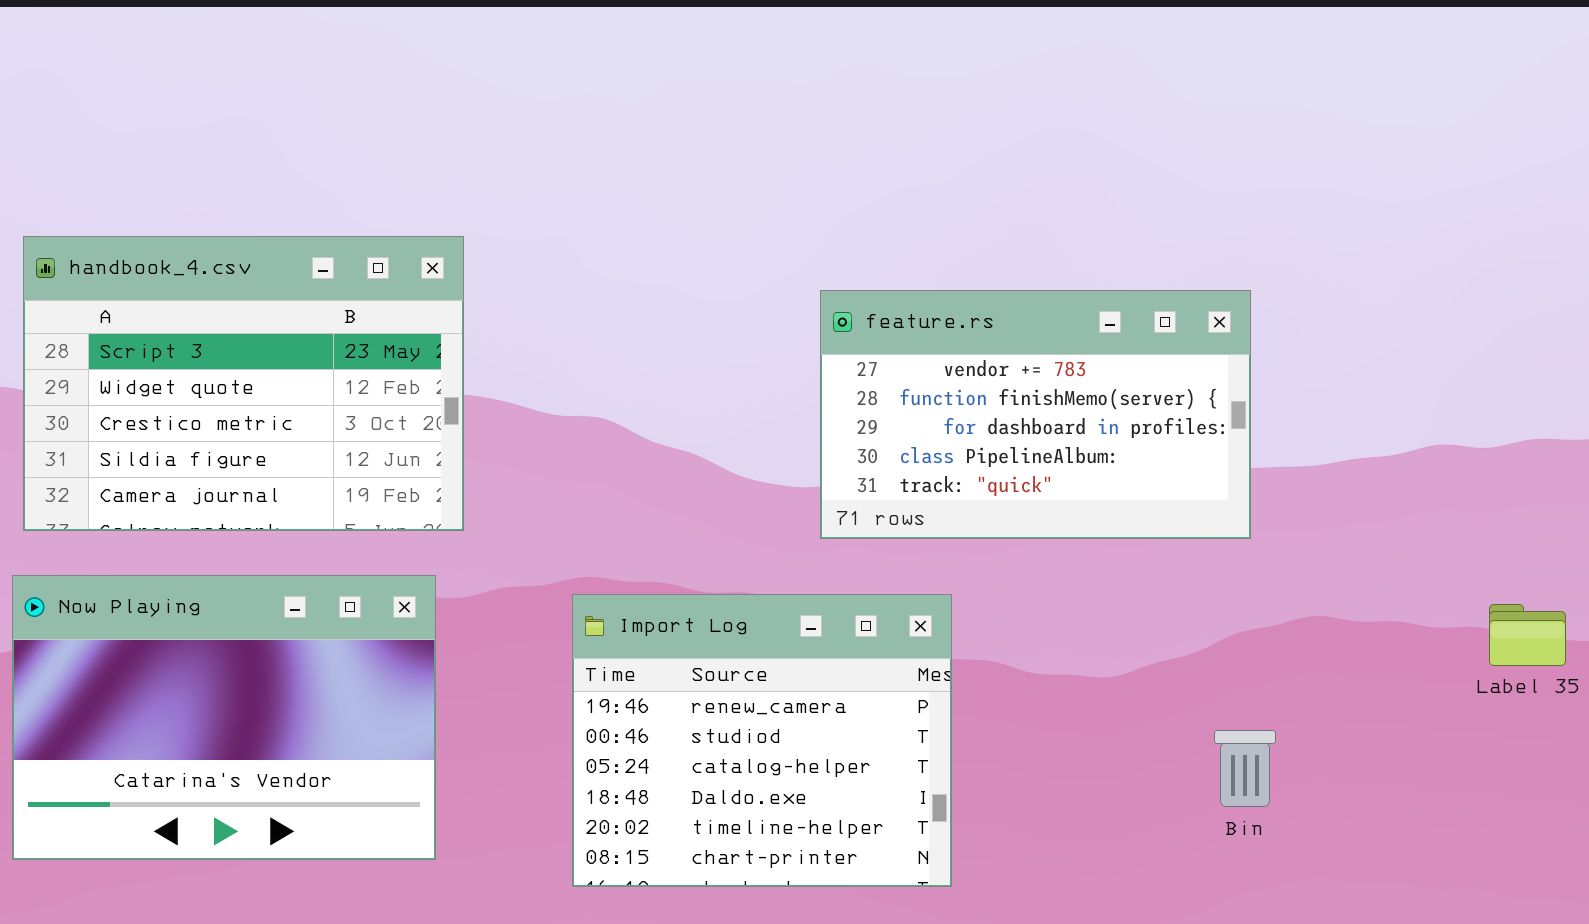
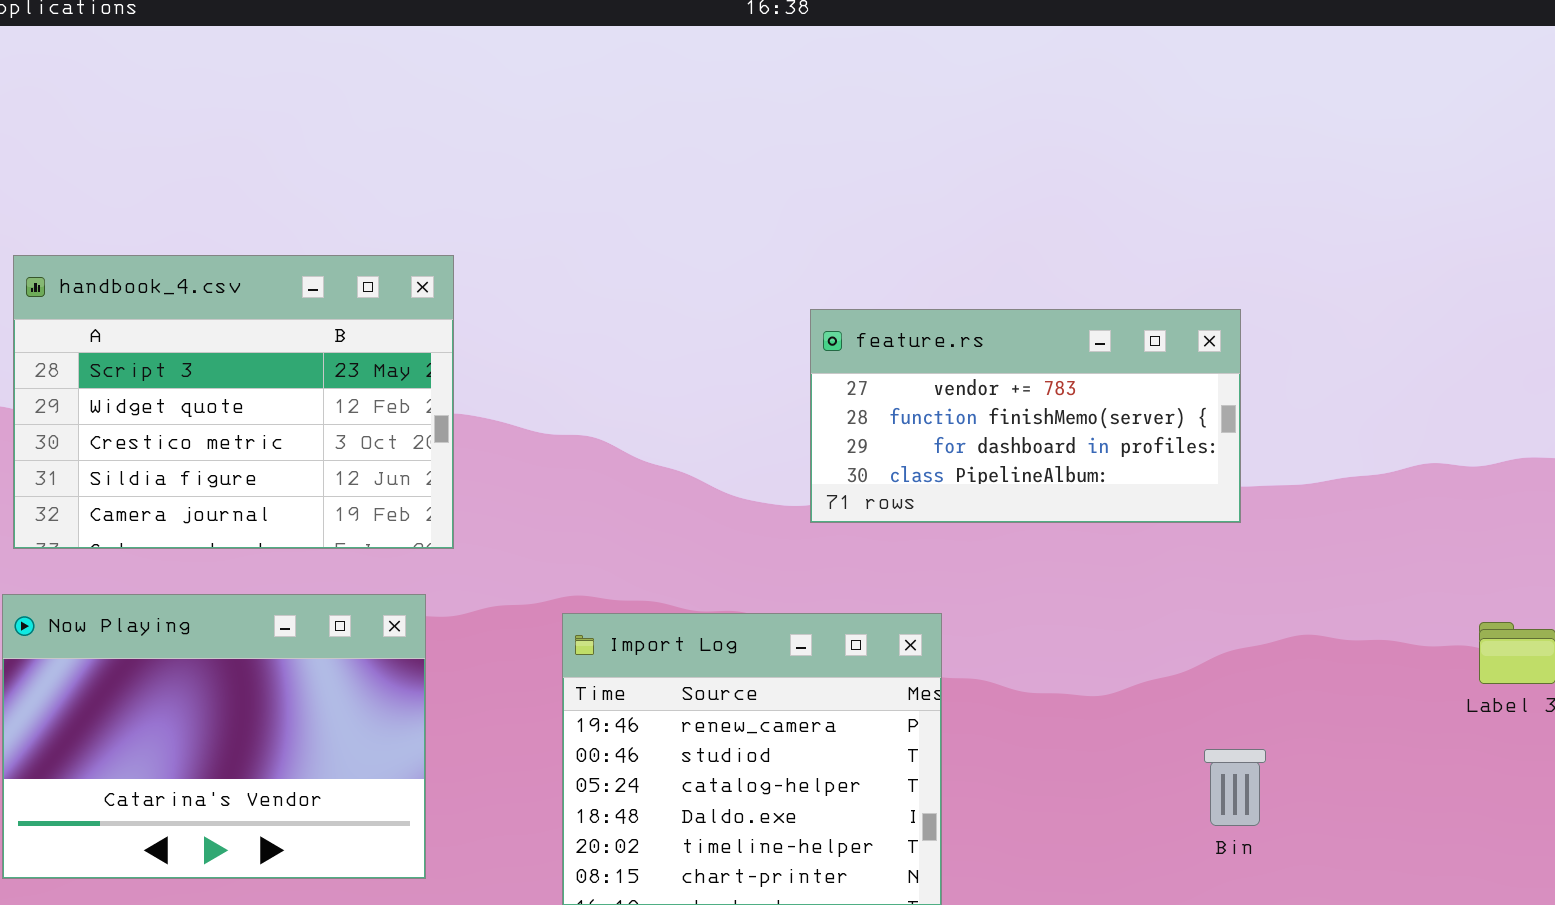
feature.rs: [820,290,1251,539] -> [810,309,1241,523], resized

